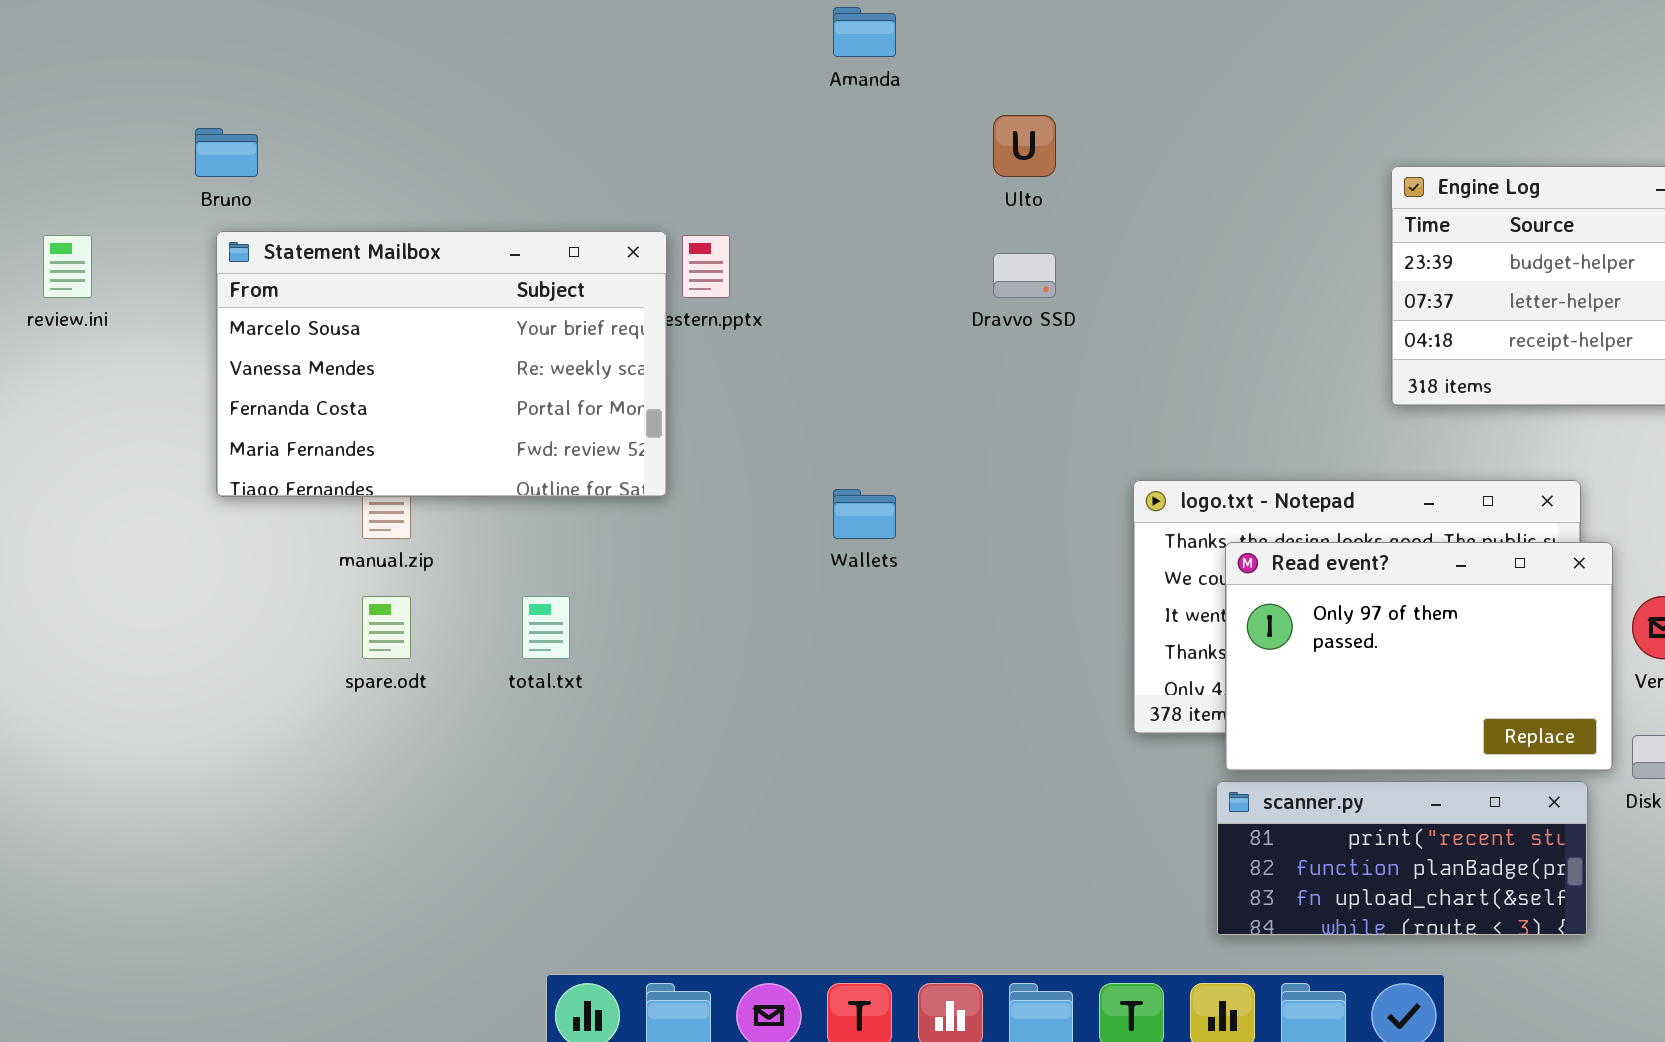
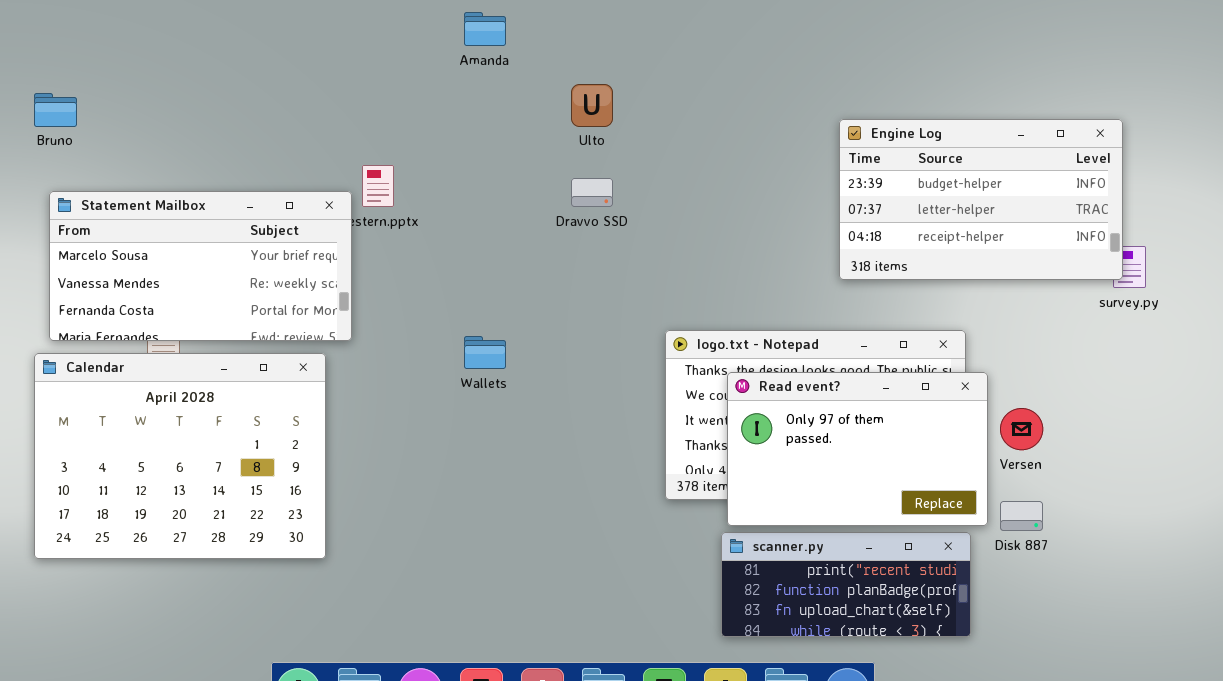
Statement Mailbox: [216,231,667,497] -> [49,191,352,341], resized
Calendar: none -> [34,353,326,559], opened

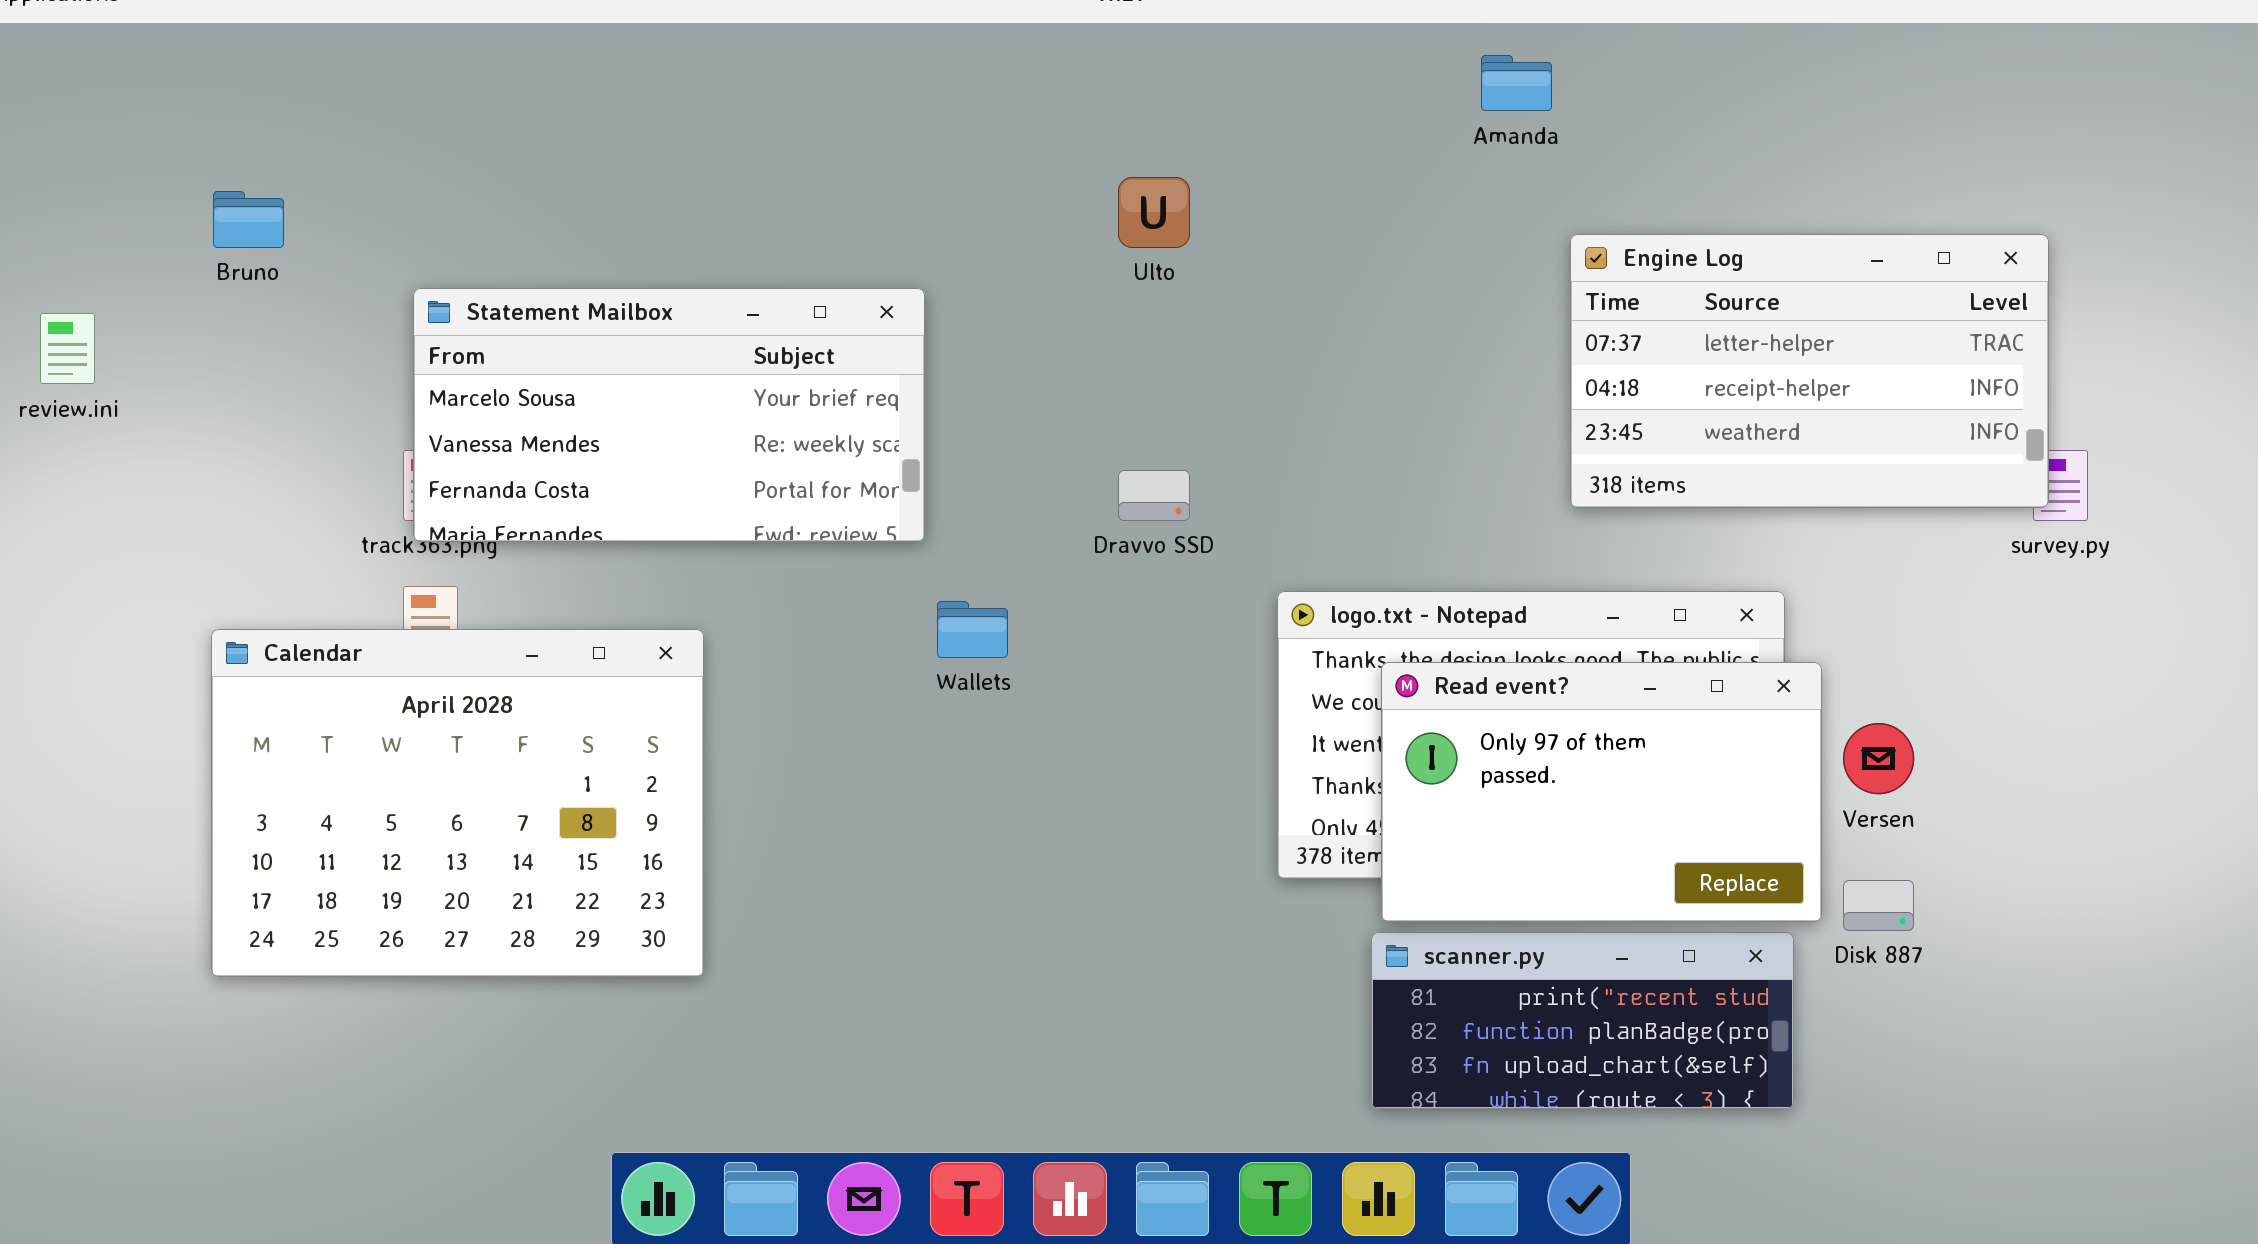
Amanda: [464,12,506,46] -> [1481,55,1552,111], moved
Engine Log: [839,119,1123,280] -> [1570,234,2049,508], scrolled down 1 row
Dravvo SSD: [571,178,613,207] -> [1118,470,1190,521], moved
Statement Mailbox: [49,191,352,341] -> [413,288,925,542], moved

